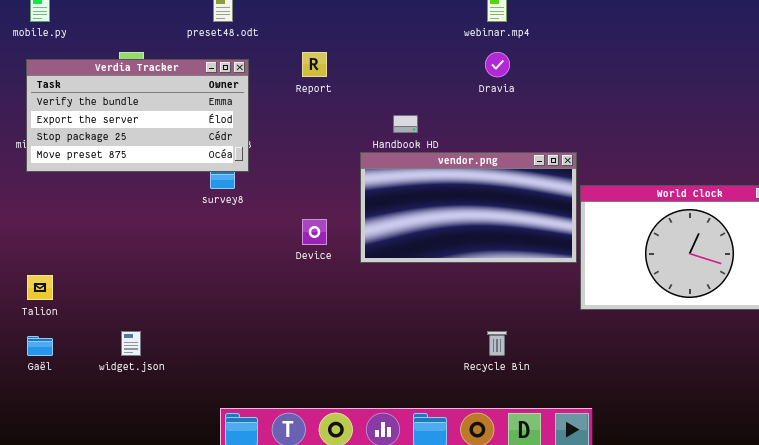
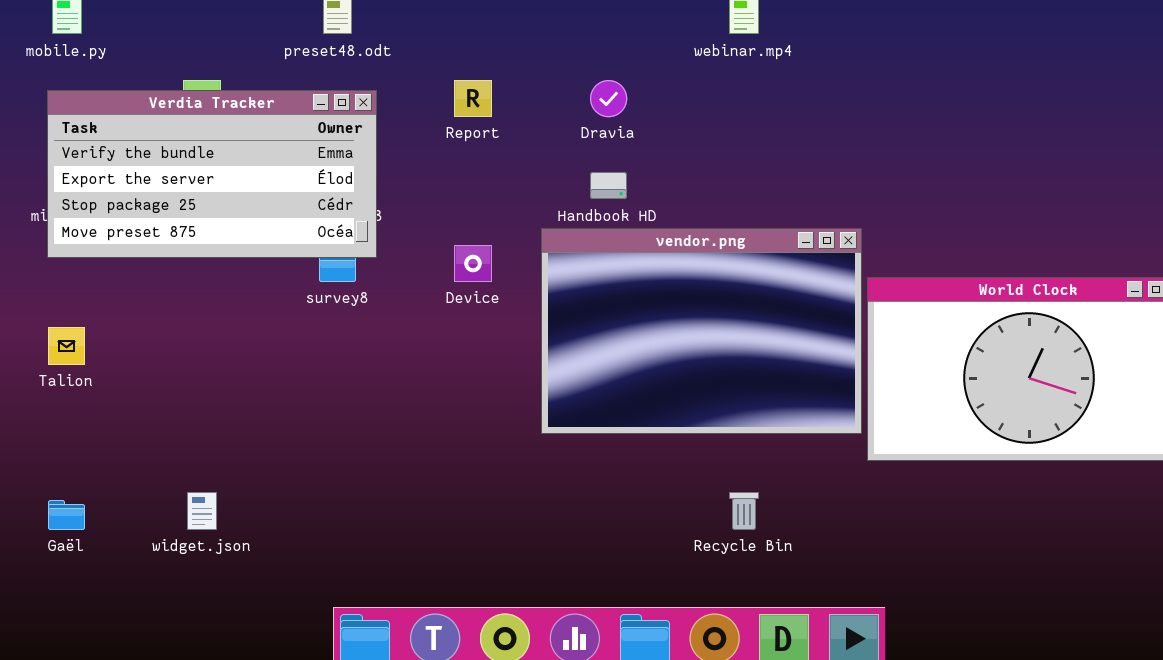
Dravia: [485,52,510,77] -> [590,80,627,117], moved
vendor.png: [360,152,577,263] -> [541,228,862,434], resized
Device: [302,219,327,245] -> [454,245,492,282], moved
Talion: [27,275,53,300] -> [48,327,85,365], moved

